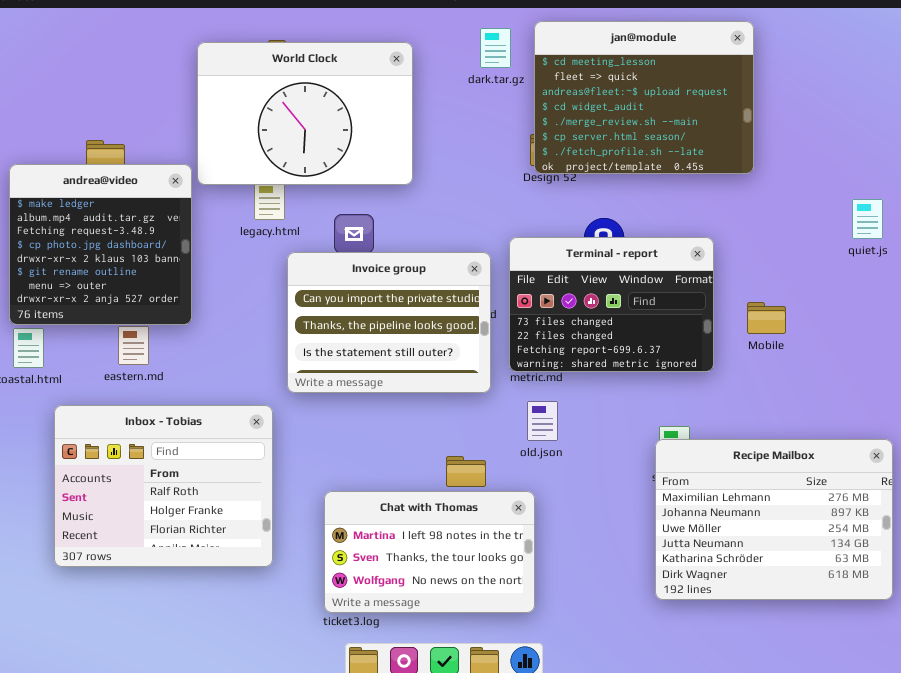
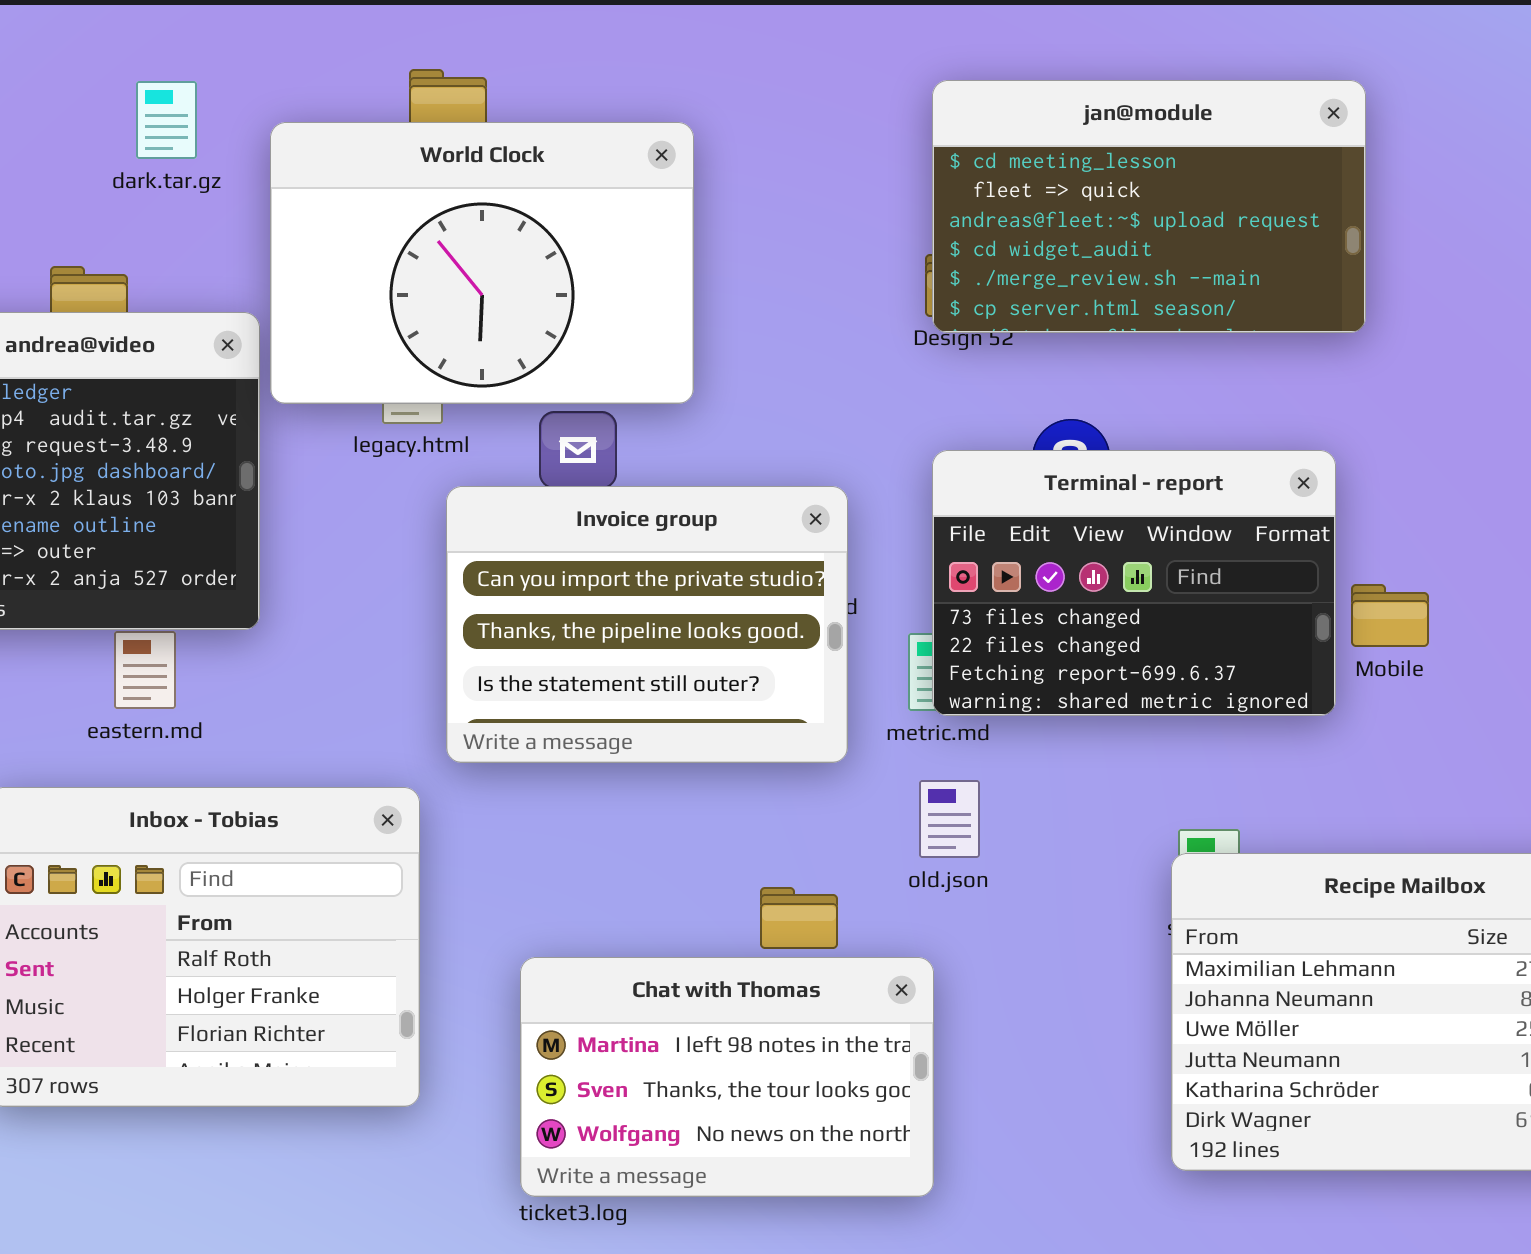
jan@module: [534,21,754,174] -> [932,80,1366,333], resized
dark.tar.gz: [480,28,511,68] -> [136,81,197,159], moved
World Clock: [197,42,413,185] -> [270,122,694,404], moved
Terminal - report: [509,237,714,372] -> [932,450,1336,716], moved

